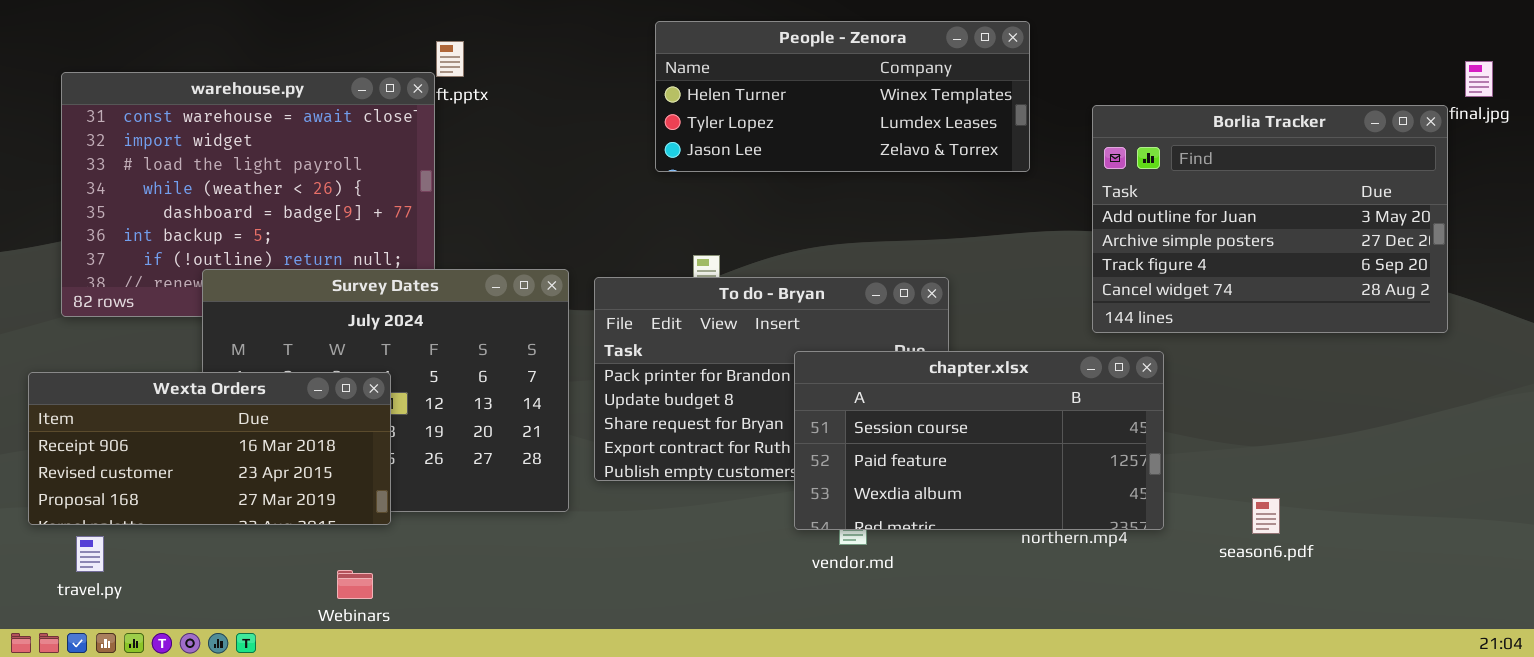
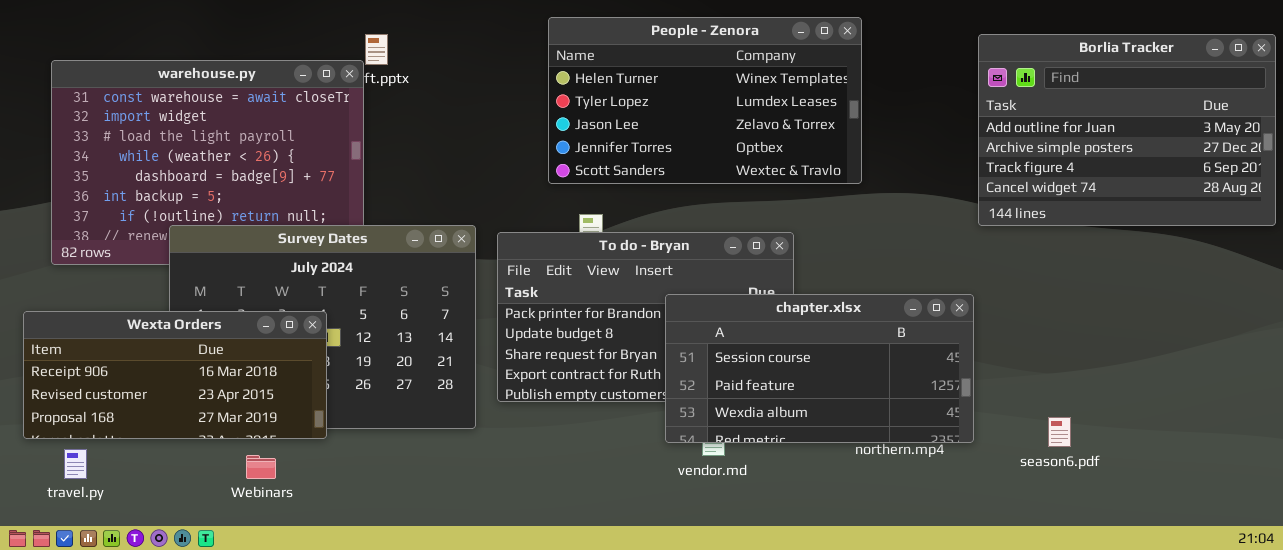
People - Zenora: [655,21,1030,172] -> [548,17,862,184], resized
Borlia Tracker: [1092,105,1448,333] -> [978,34,1276,226], moved
Webinars: [337,570,373,599] -> [246,455,276,479], moved

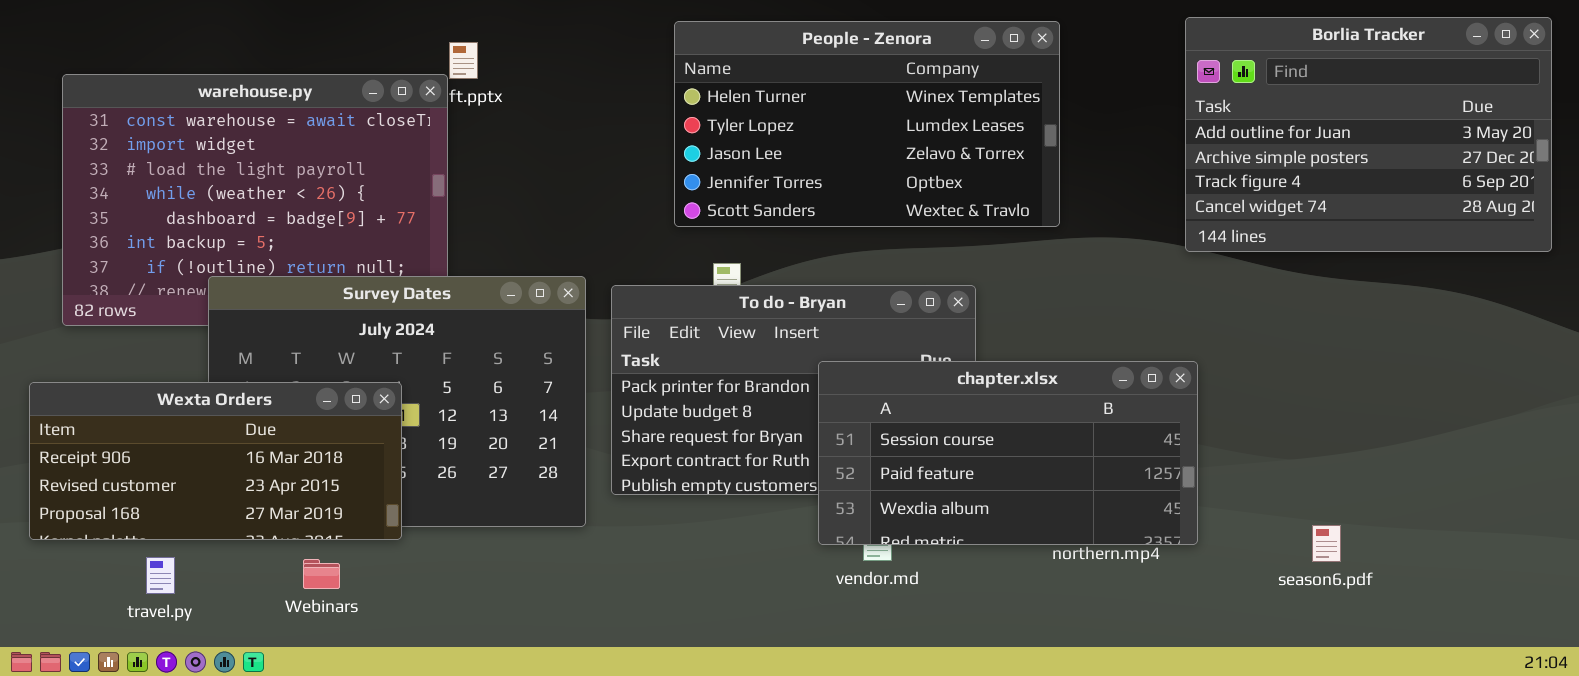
Borlia Tracker: [978,34,1276,226] -> [1185,17,1552,252], moved
season6.pdf: [1048,417,1071,447] -> [1312,525,1341,562], moved
travel.py: [64,449,87,479] -> [146,557,175,594], moved

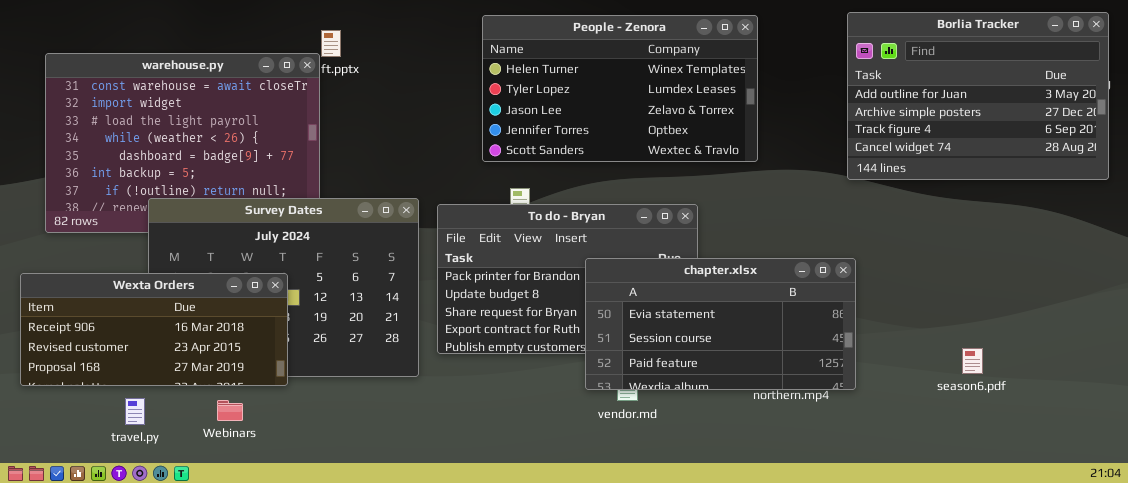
chapter.xlsx: [818,361,1198,545] -> [585,258,856,390], scrolled up 1 row
season6.pdf: [1312,525,1341,562] -> [962,348,983,374], moved
travel.py: [146,557,175,594] -> [125,398,145,425], moved

